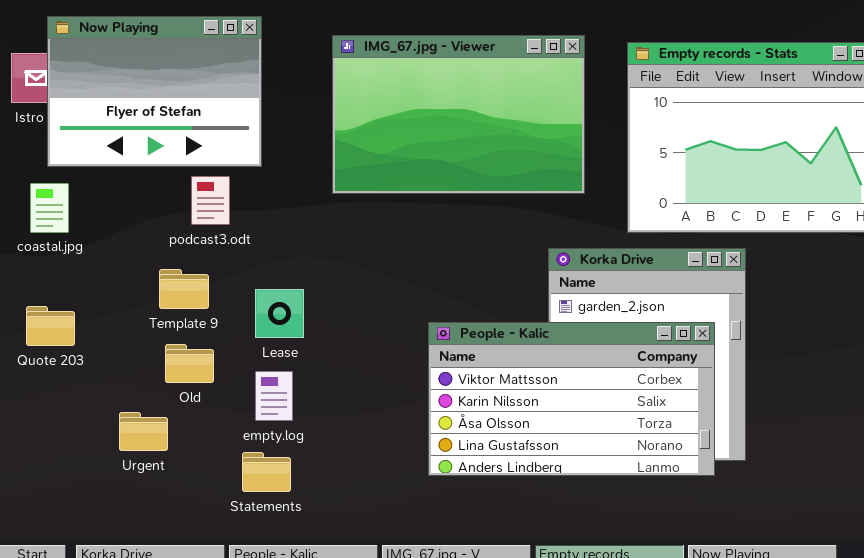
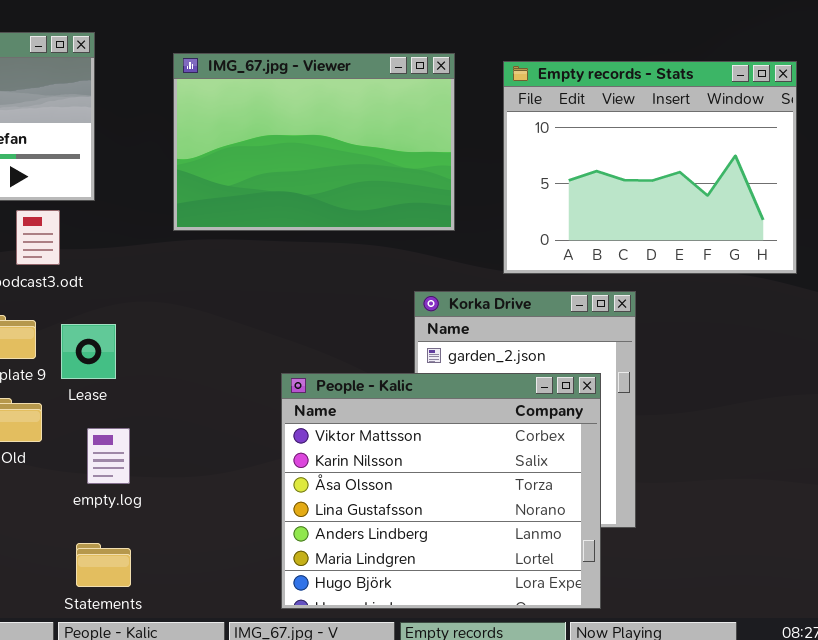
Lease: [255,289,304,338] -> [61,324,116,379], moved
People - Kalic: [428,322,715,476] -> [281,373,601,609], resized
Statements: [242,452,291,492] -> [76,543,131,587], moved

